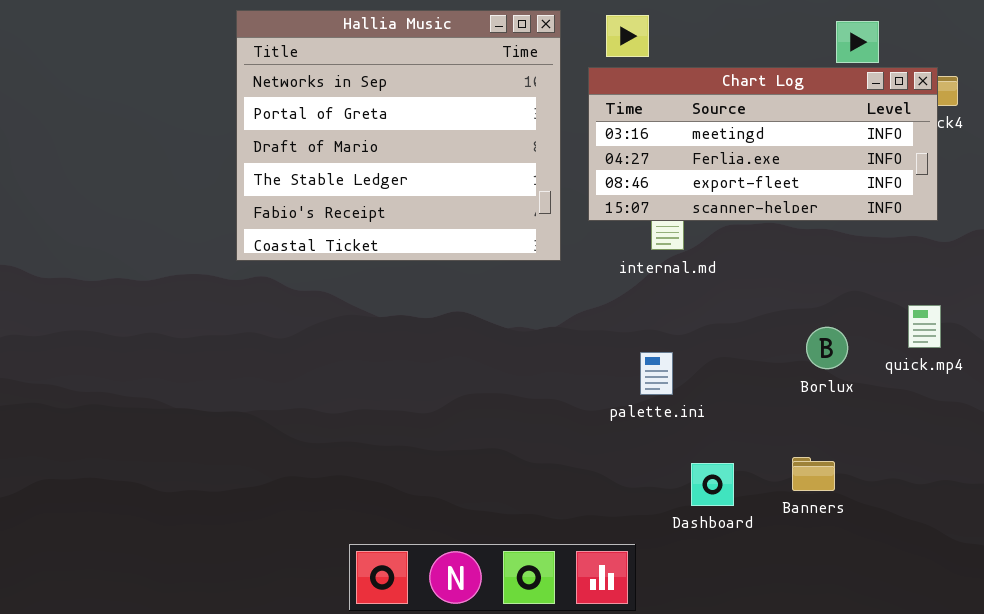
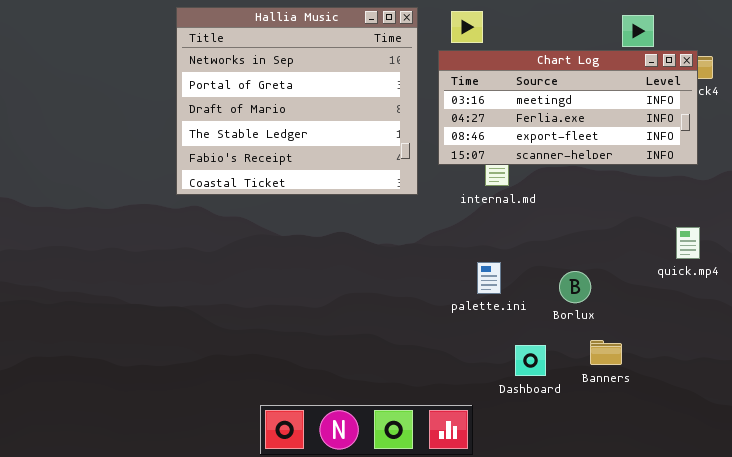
Borlux: [806,327,848,369] -> [559,271,591,303], moved

